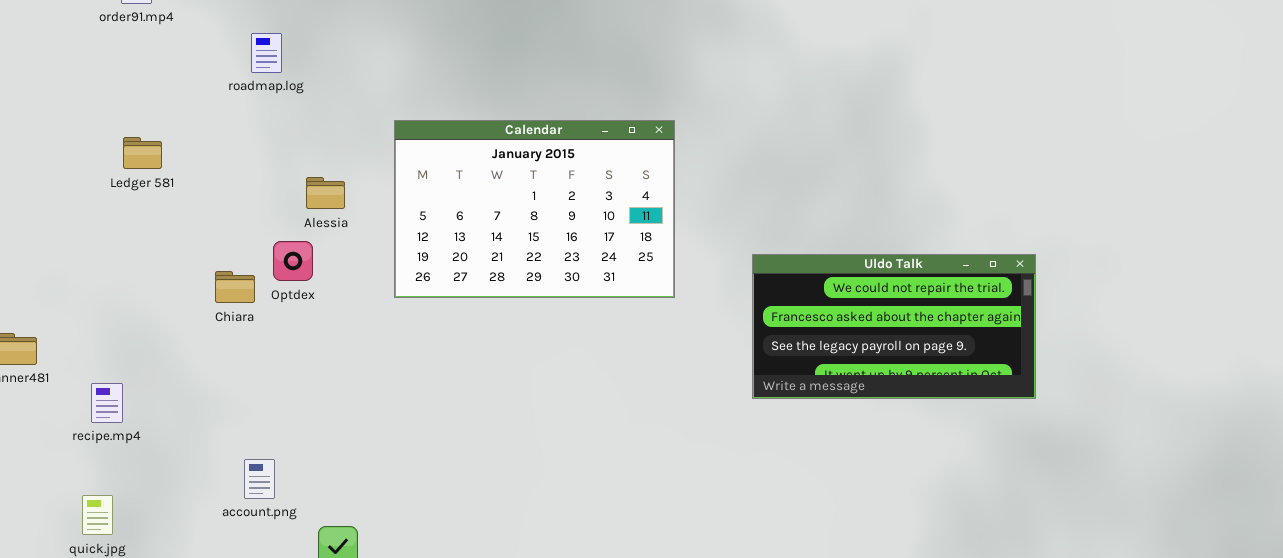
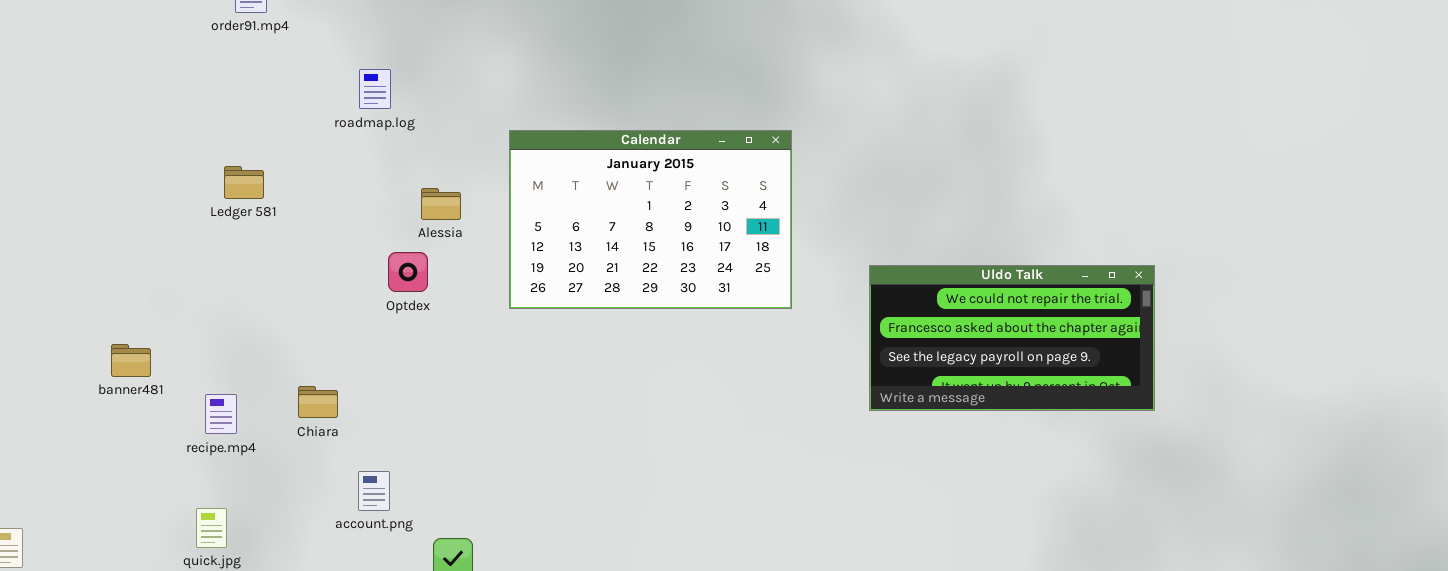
roadmap.log: [251,33,282,73] -> [359,69,391,109], moved
Ledger 581: [123,137,162,169] -> [224,166,264,199], moved
Chiara: [215,271,255,303] -> [298,386,338,418], moved

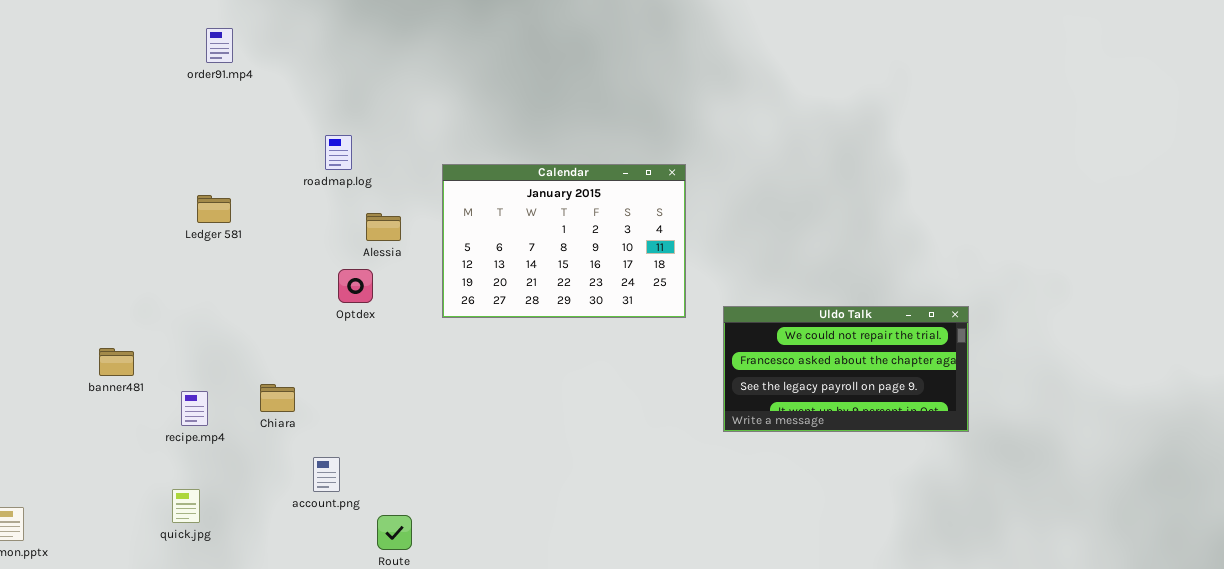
roadmap.log: [359,69,391,109] -> [325,135,352,170], moved
Uldo Talk: [869,265,1155,411] -> [723,306,969,432], moved

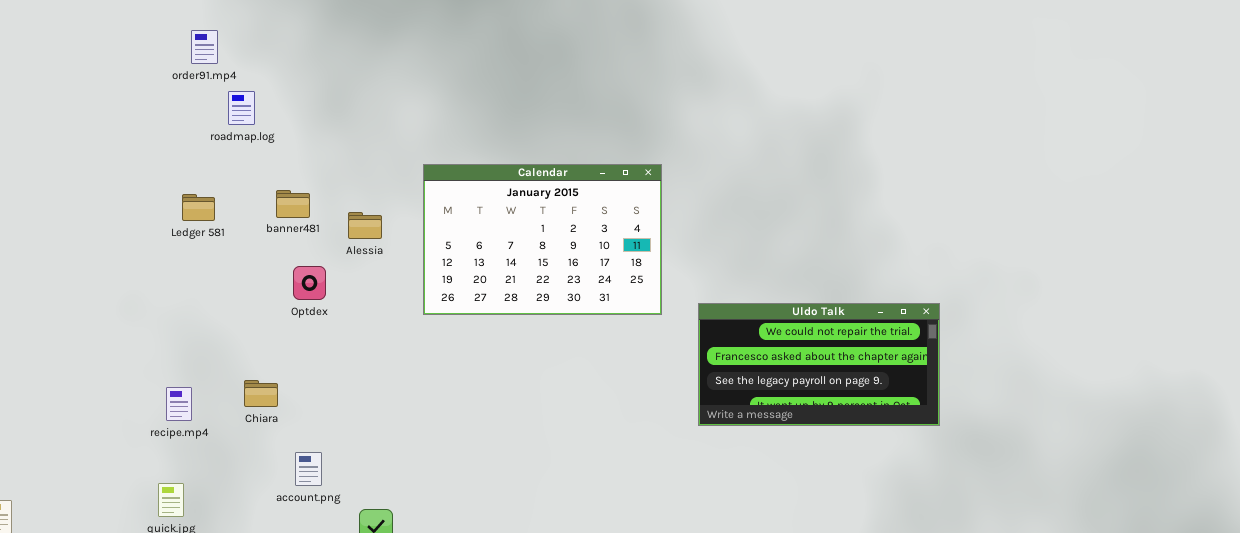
roadmap.log: [325,135,352,170] -> [228,91,255,125], moved
Optdex: [338,269,373,303] -> [293,266,326,300], moved
banner481: [99,348,134,376] -> [276,190,310,218], moved

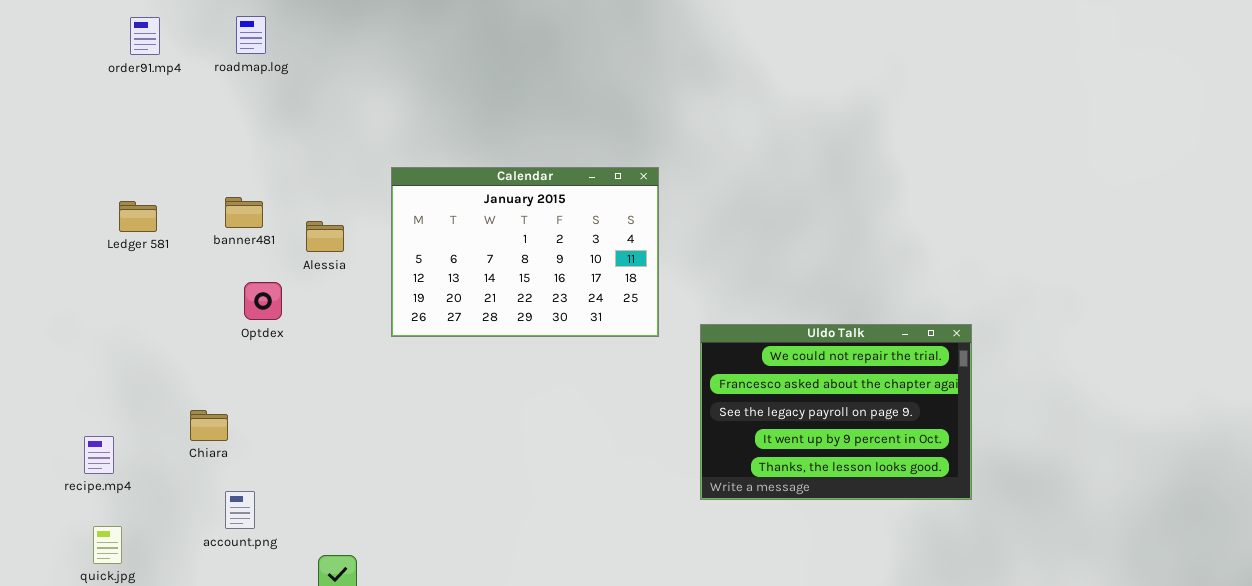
roadmap.log: [228,91,255,125] -> [236,16,266,54], moved
Uldo Talk: [698,303,940,426] -> [700,324,972,500], resized
recipe.mp4: [166,387,192,421] -> [84,436,114,474], moved
account.png: [295,452,322,486] -> [225,491,255,529], moved

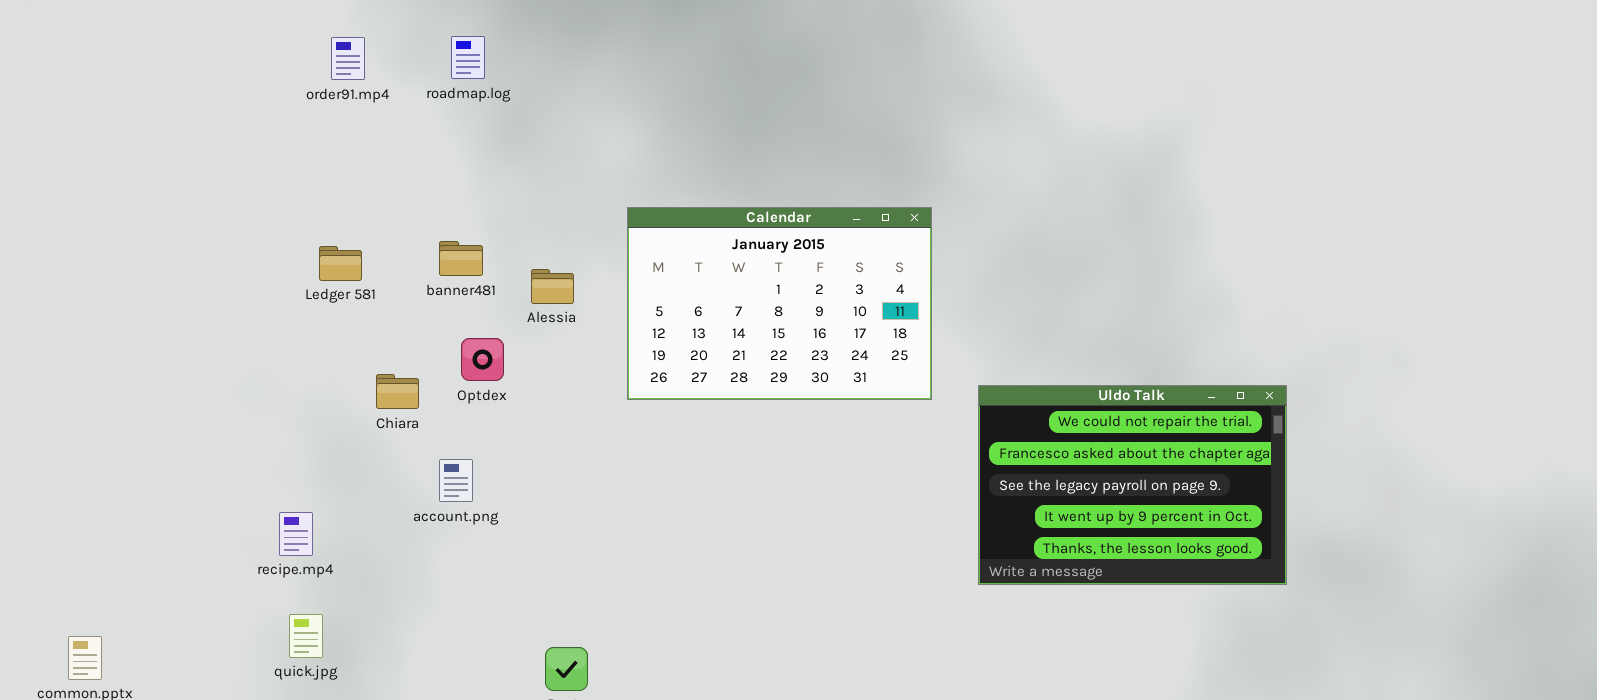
Chiara: [190,410,228,441] -> [376,374,419,409], moved
account.png: [225,491,255,529] -> [439,459,473,502], moved

